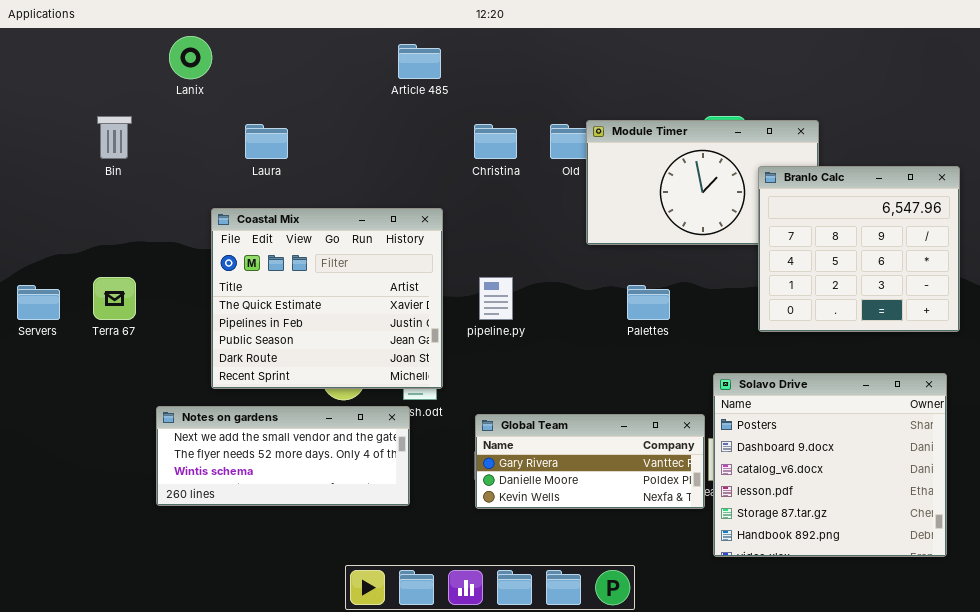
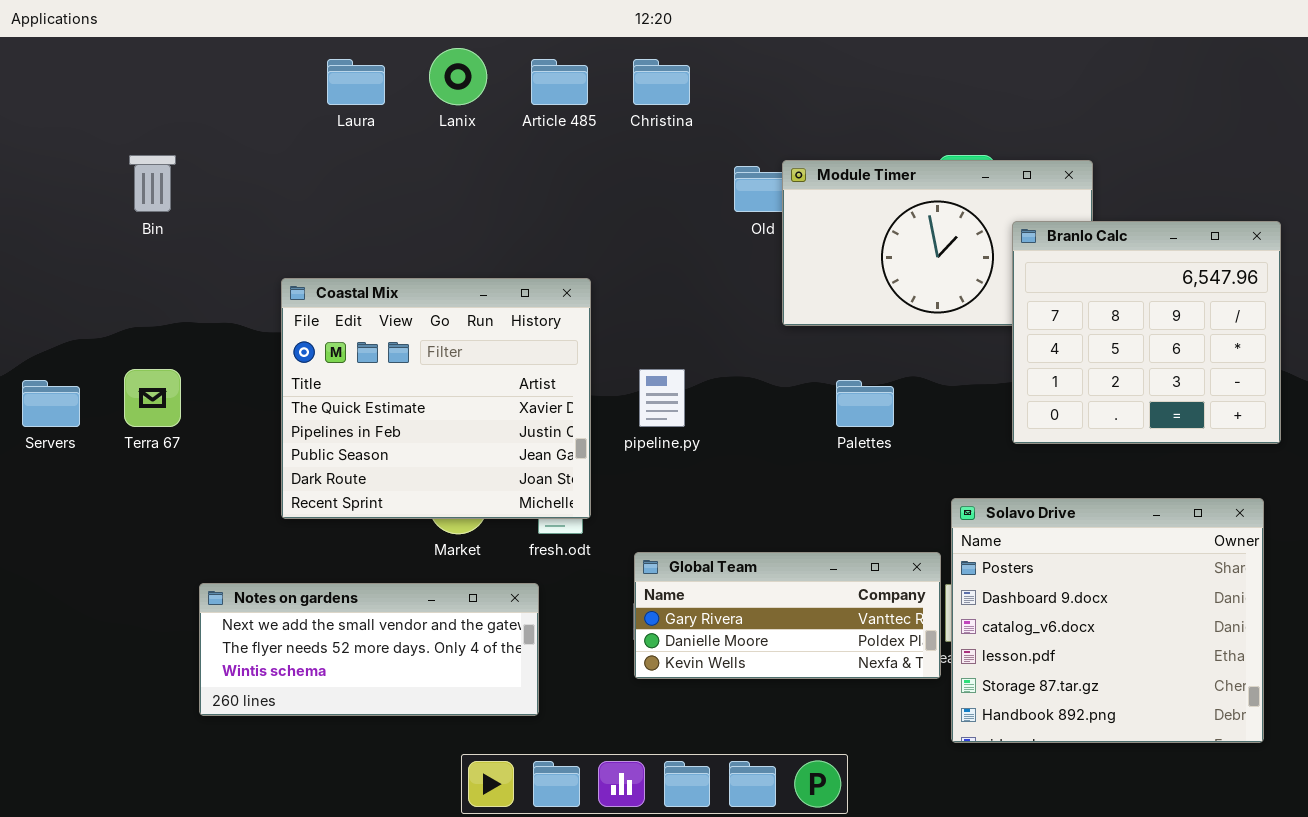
Lanix: [169,36,212,79] -> [429,48,487,105], moved
Laura: [245,124,288,159] -> [327,59,385,105], moved
Christina: [474,124,517,159] -> [633,59,690,105], moved
Notes on gardens: [156,406,410,506] -> [199,583,539,716], moved

